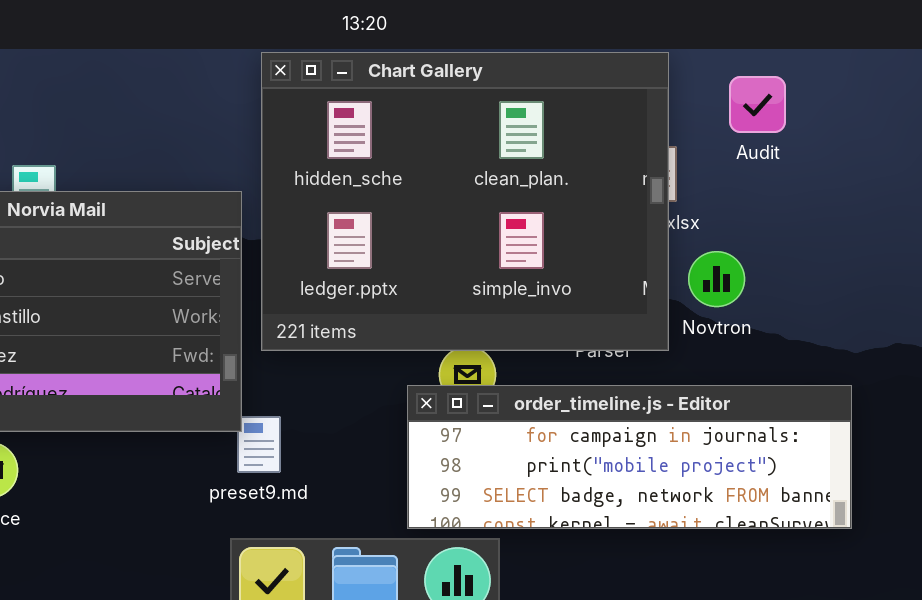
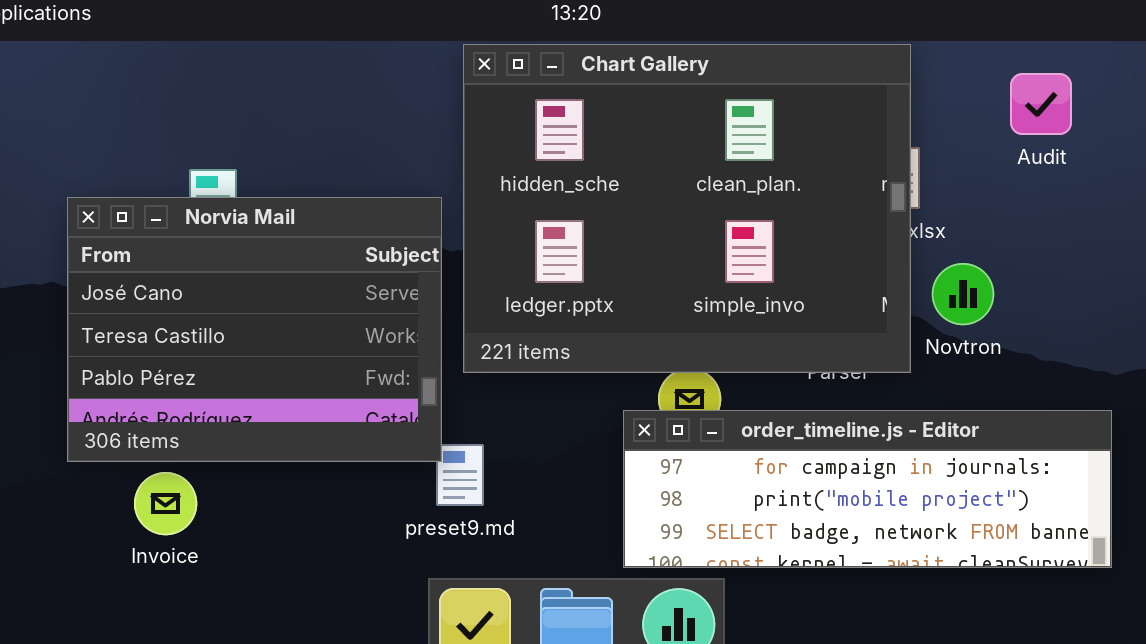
Audit: [729,76,786,133] -> [1010,73,1072,135], moved

